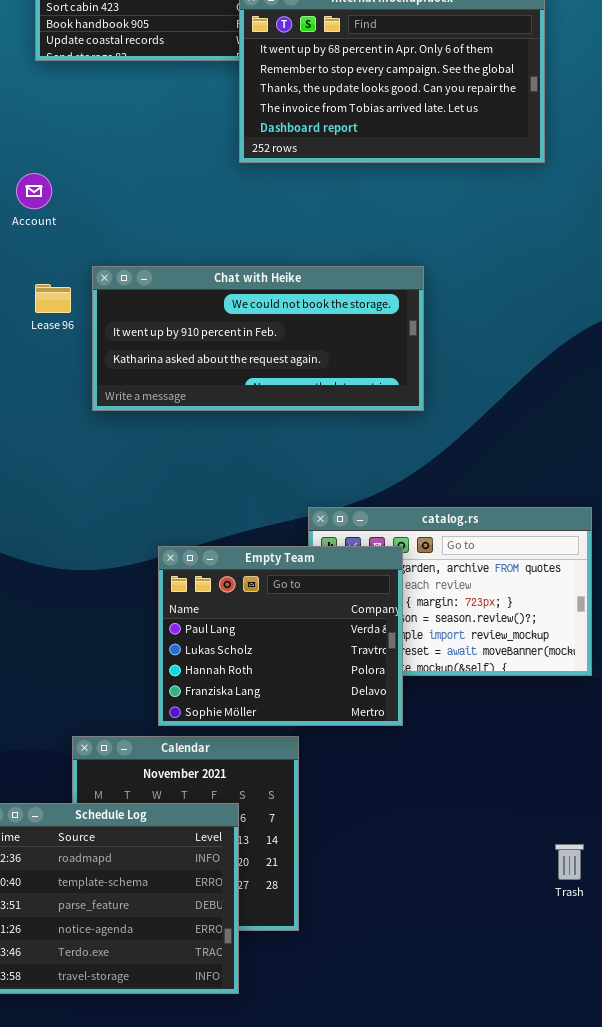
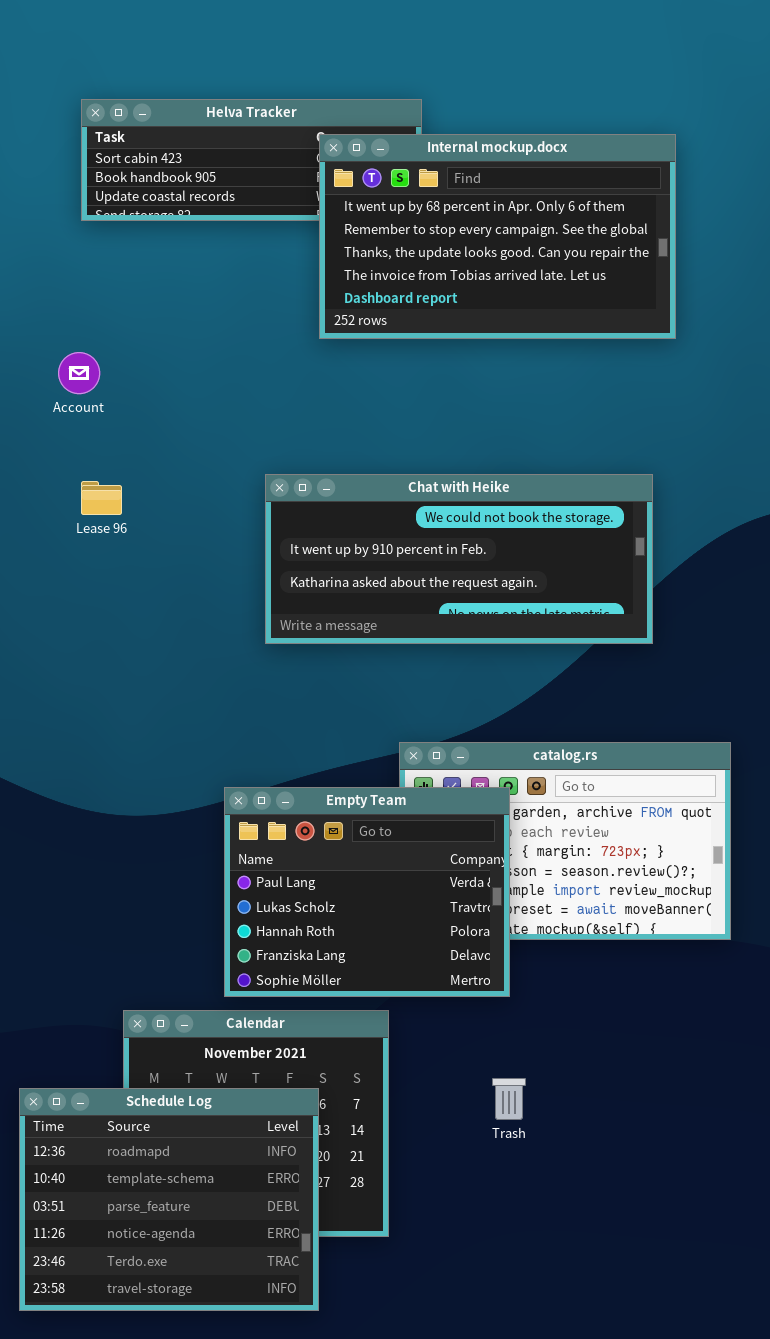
Chat with Heike: [92,266,424,411] -> [265,474,653,644], moved
Trash: [555,844,584,880] -> [492,1078,526,1120], moved

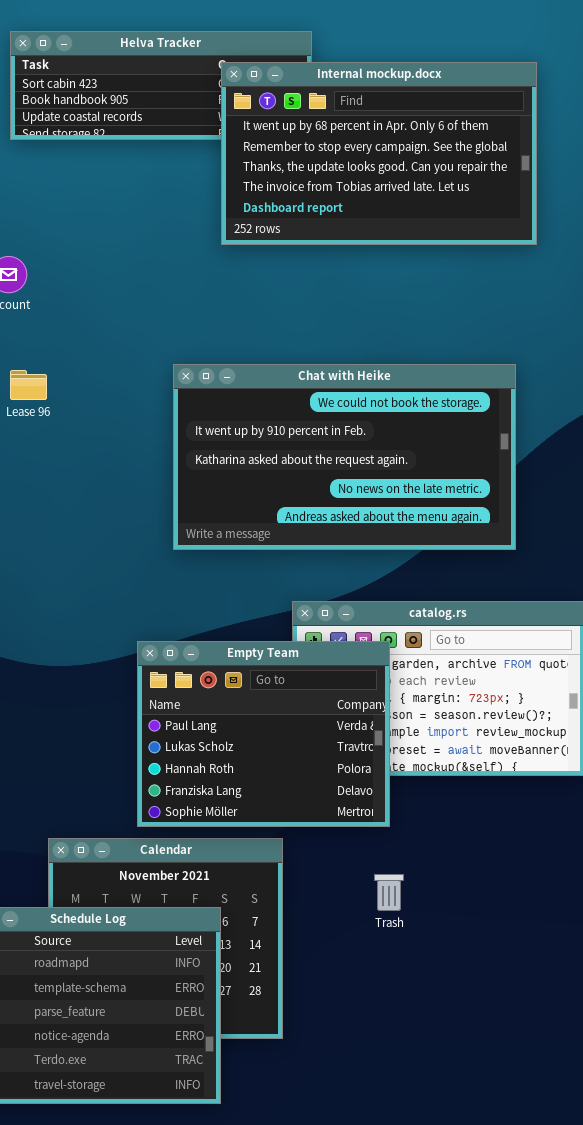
Chat with Heike: [265,474,653,644] -> [173,364,516,550], resized
Trash: [492,1078,526,1120] -> [374,874,404,911], moved

